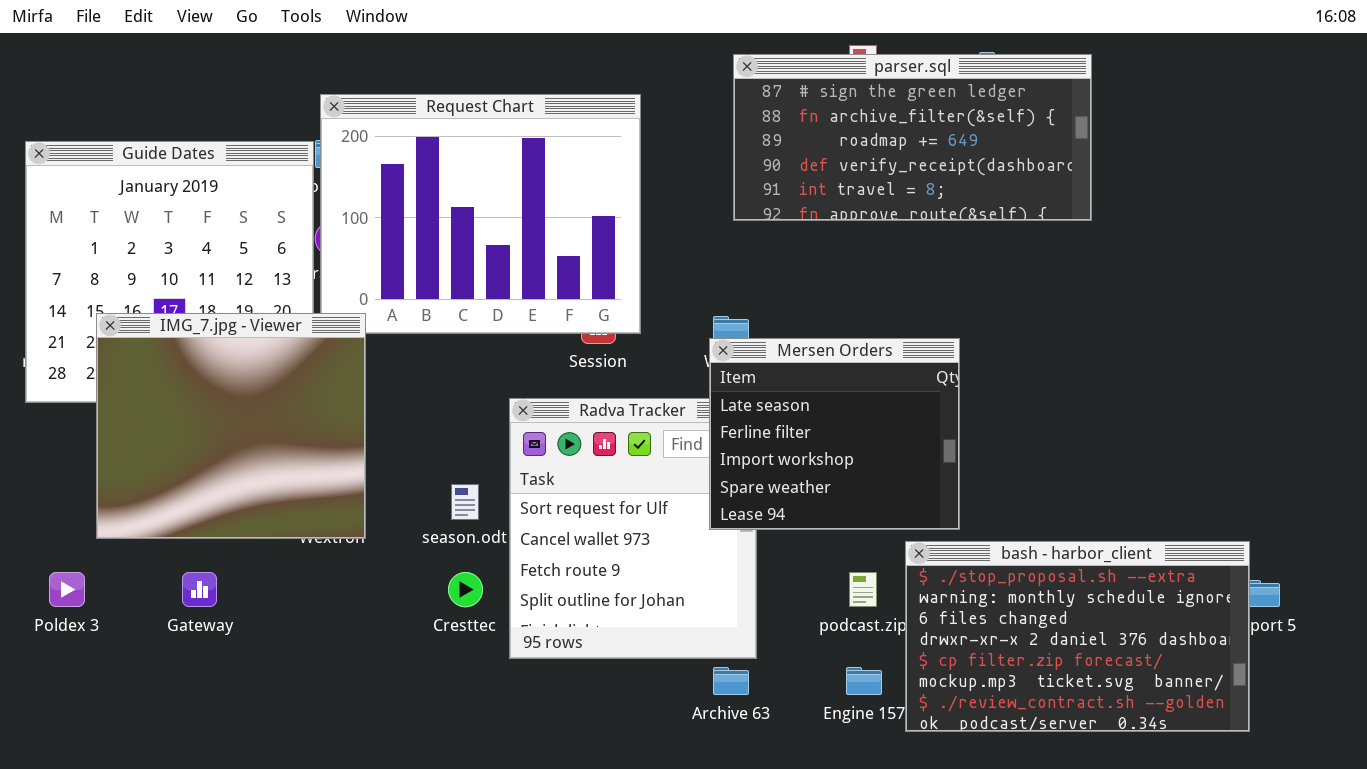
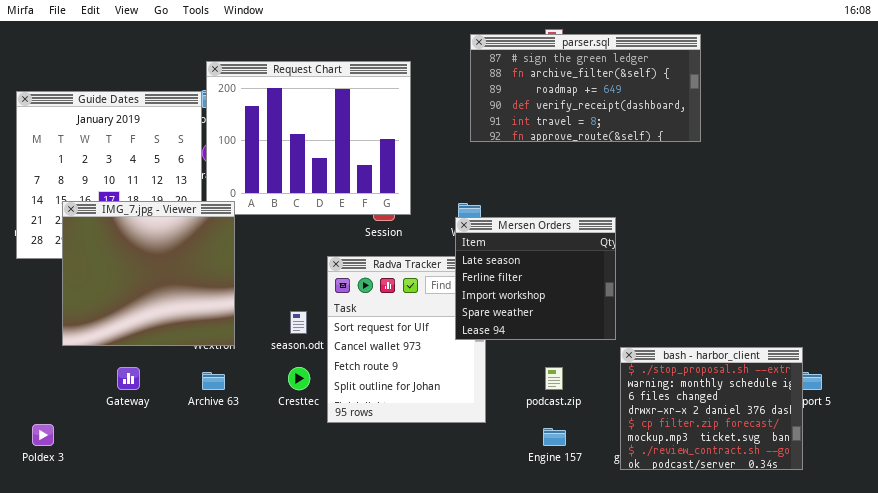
bash - harbor_client: [905,541,1250,732] -> [620,347,803,470], resized
Poldex 3: [49,572,85,607] -> [32,424,54,446], moved
Archive 63: [713,667,749,695] -> [202,372,225,390], moved

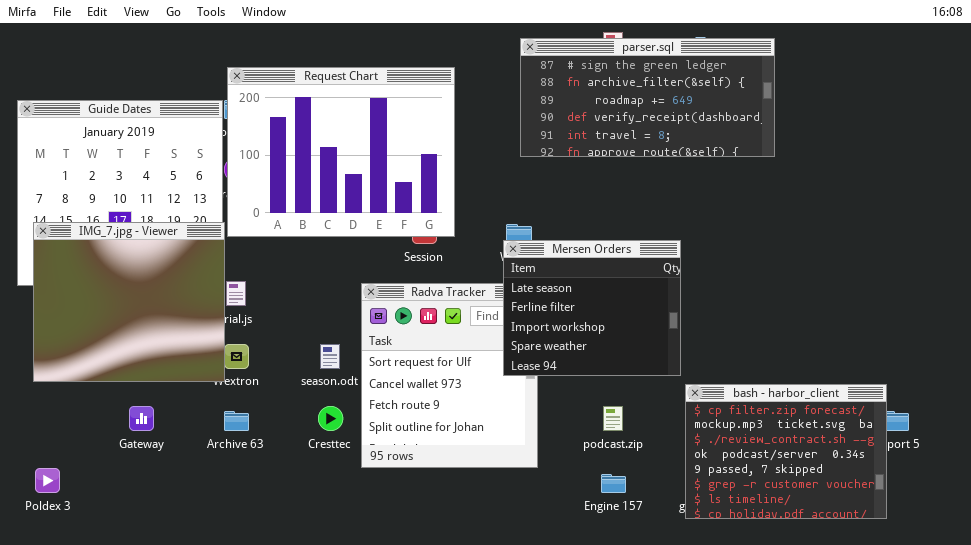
IMG_7.jpg - Viewer: [62,201,235,346] -> [33,222,225,382], moved
bash - harbor_client: [620,347,803,470] -> [685,384,887,519], scrolled down 4 rows

